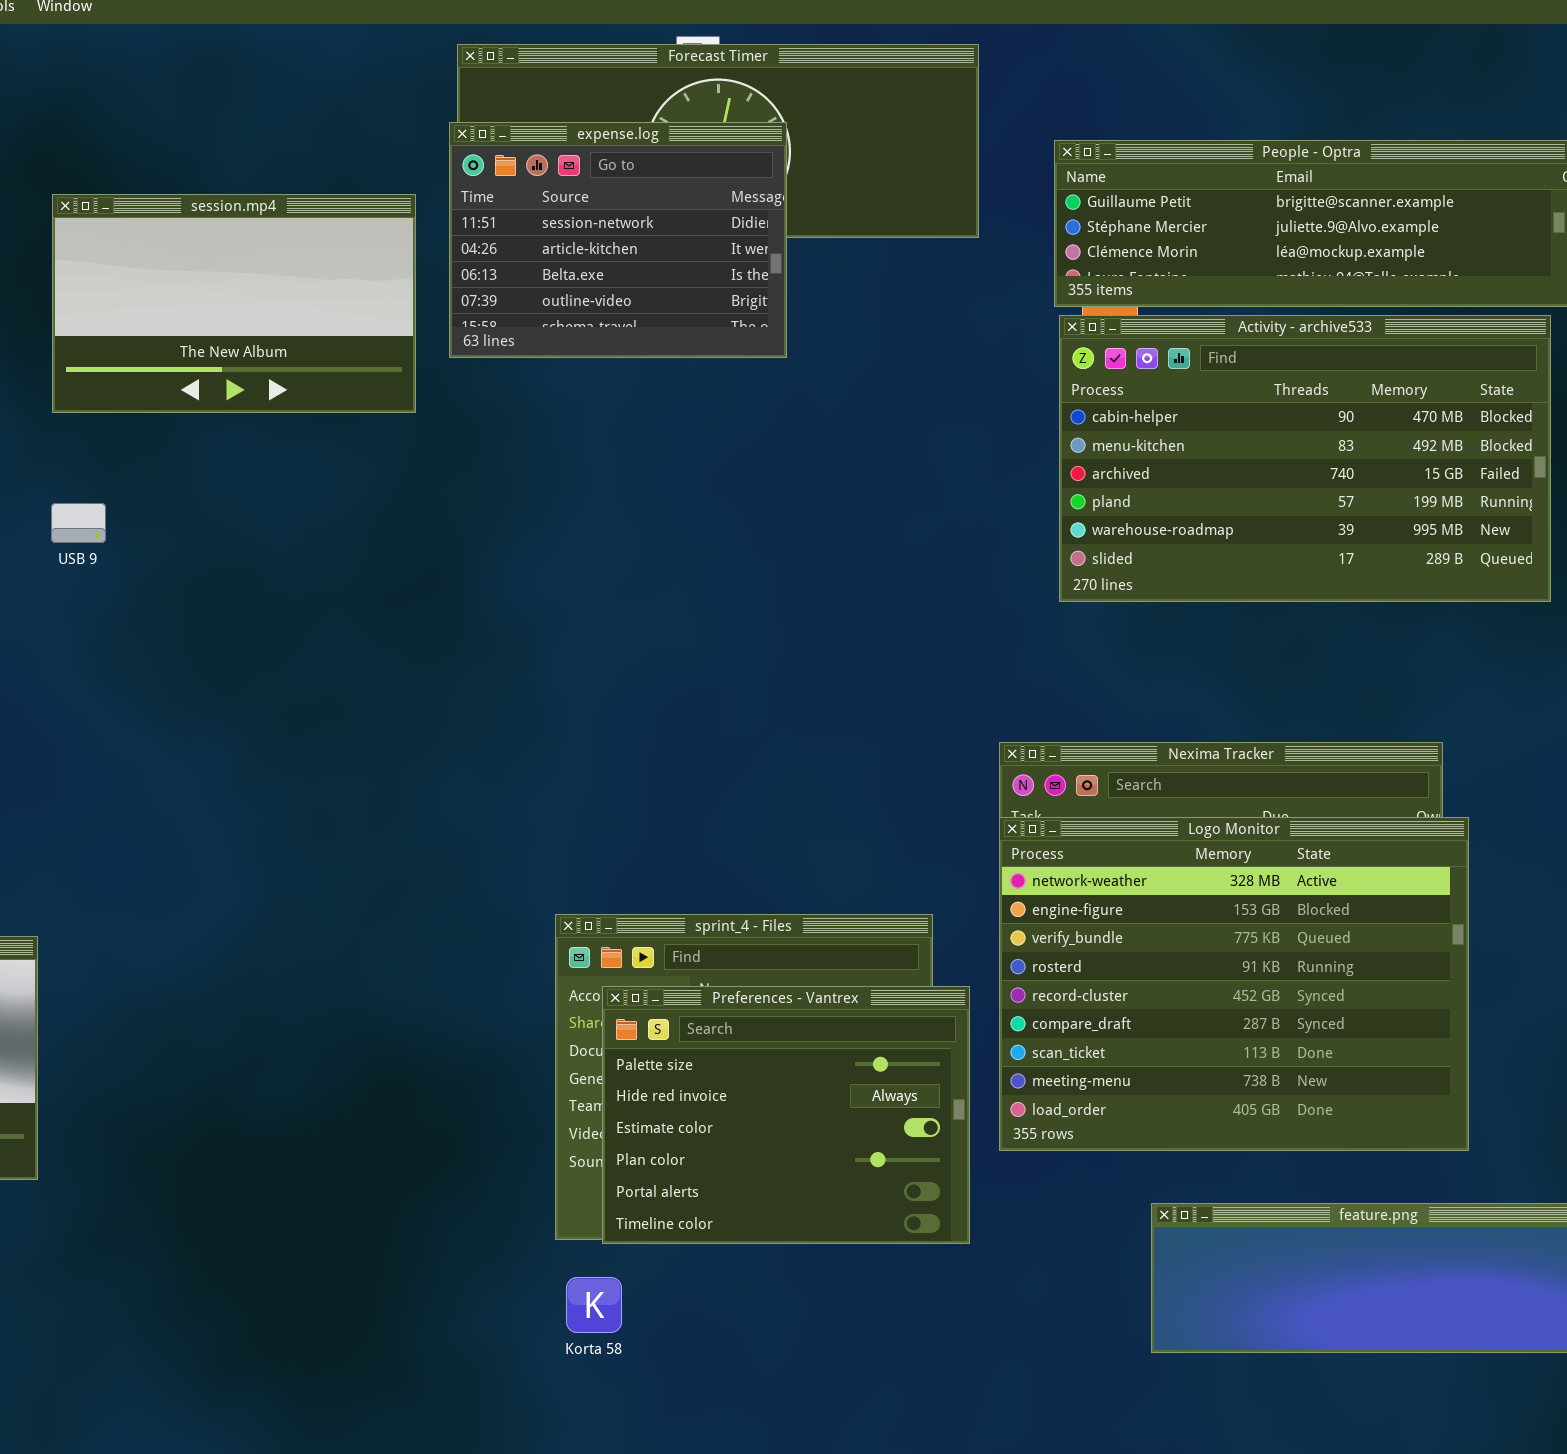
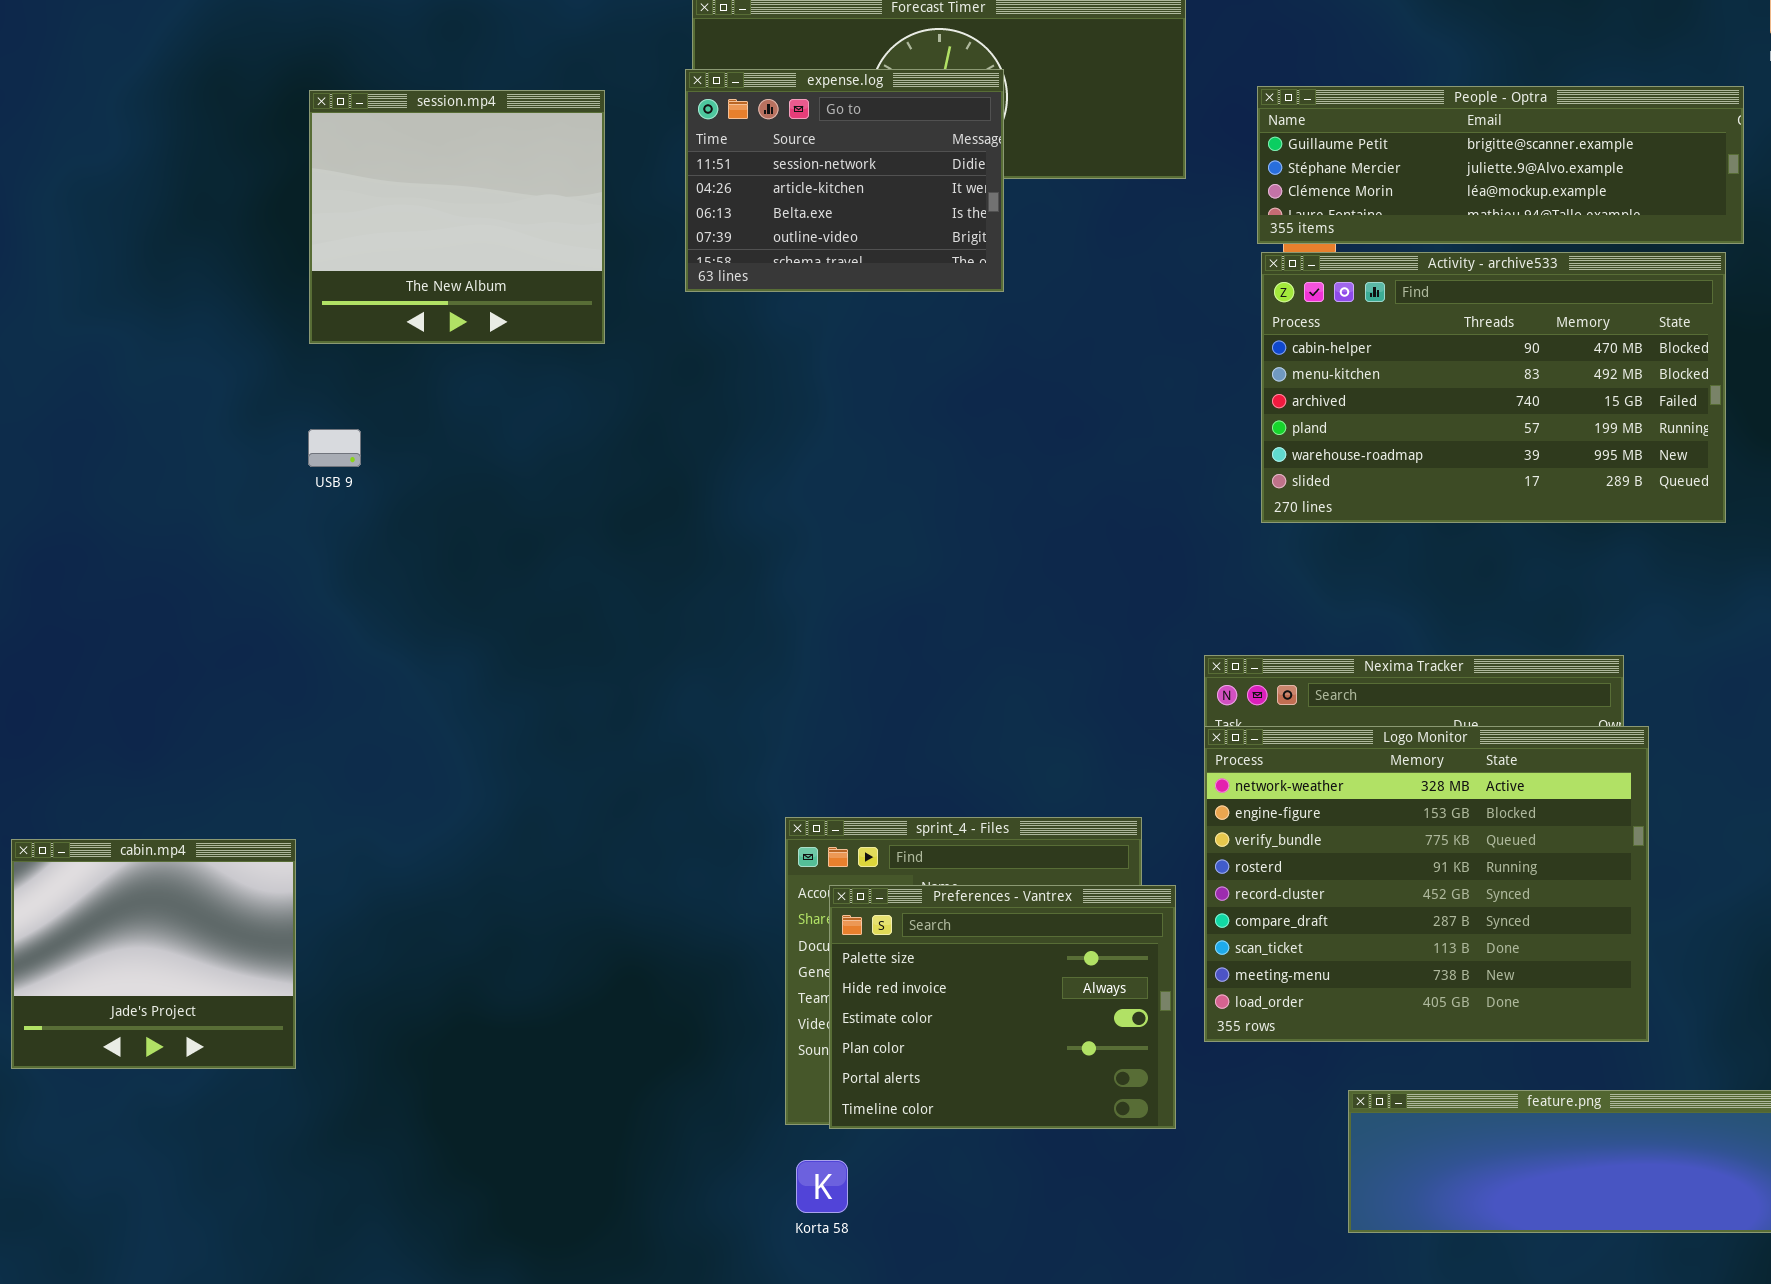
session.mp4: [52,194,416,413] -> [309,90,605,344], resized

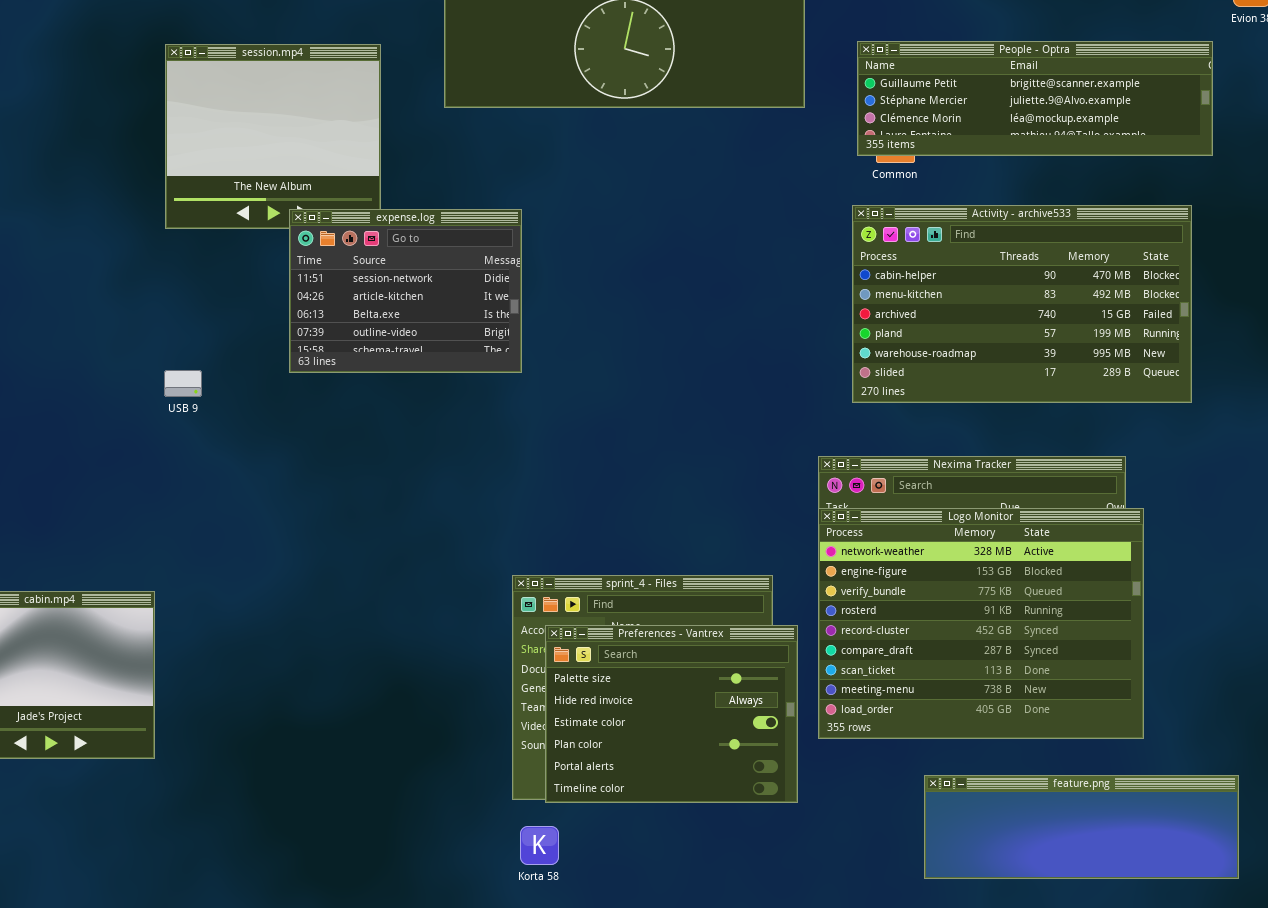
expense.log: [685,69,1004,292] -> [289,209,522,373], moved
Activity - archive533: [1261,252,1726,523] -> [852,205,1192,403], moved
USB 9: [308,429,361,467] -> [164,370,202,397], moved

